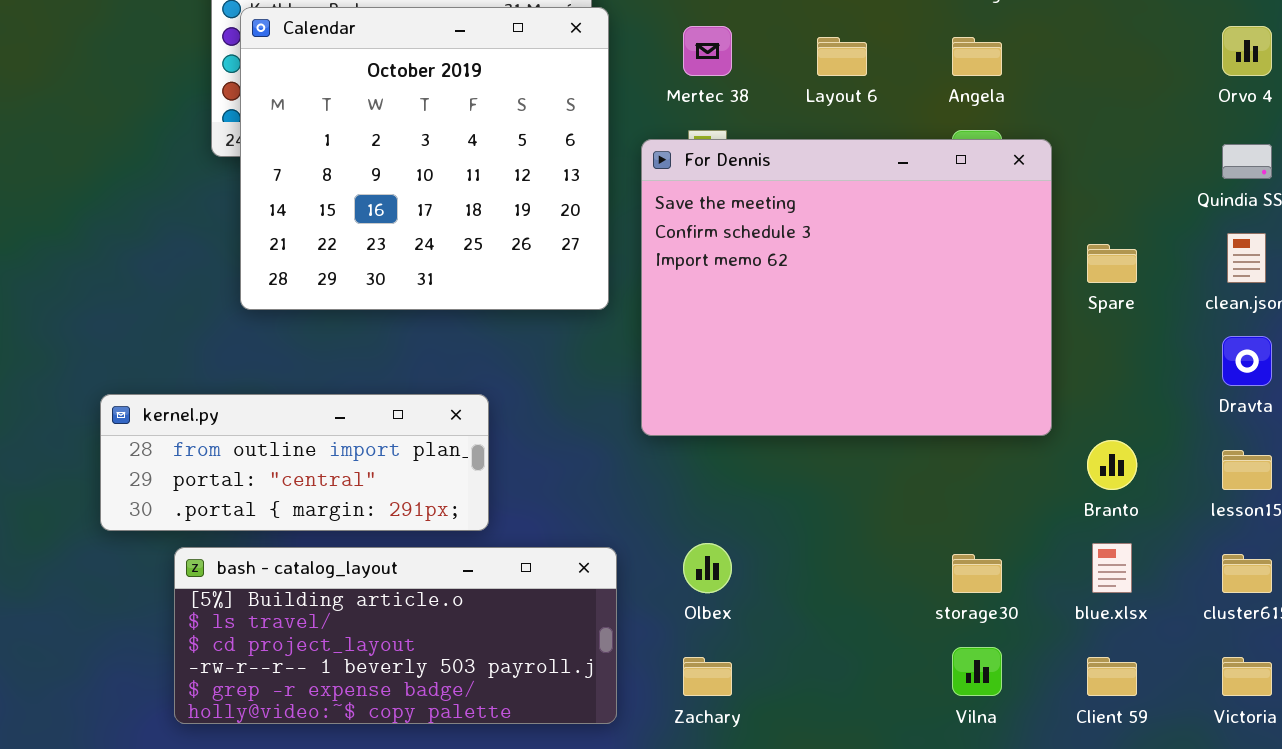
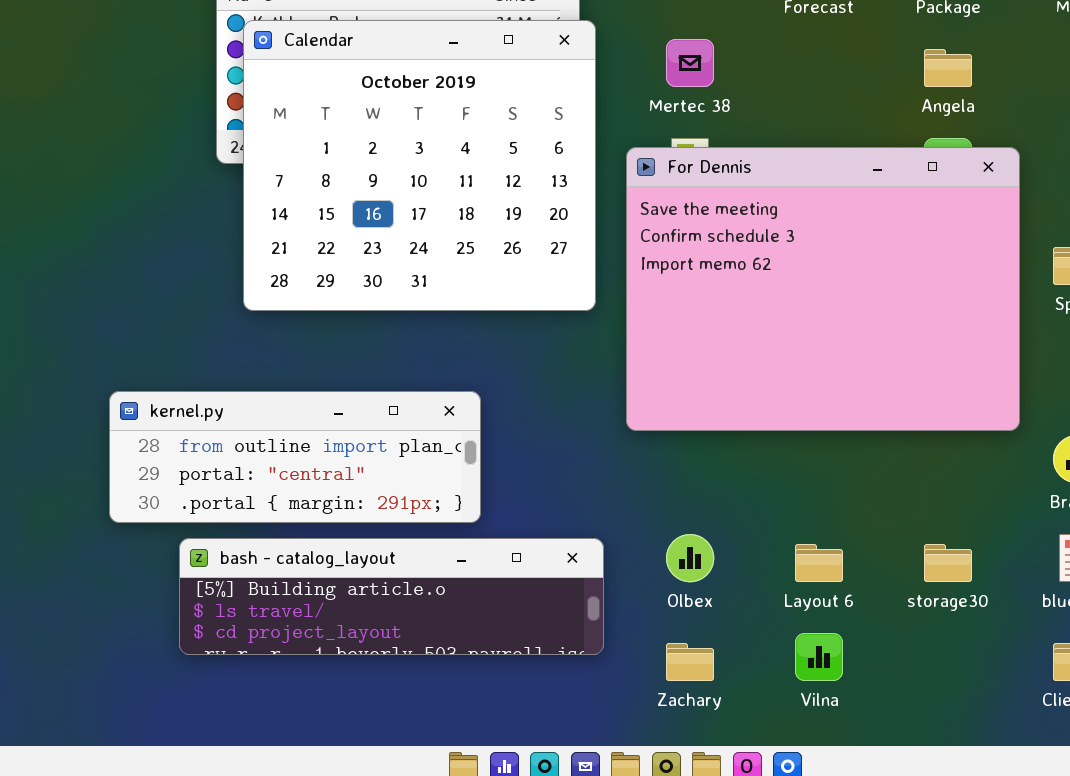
Layout 6: [817,37,867,76] -> [795,544,843,582], moved
bash - catalog_layout: [174,547,617,724] -> [179,538,604,655], resized
Vilna: [952,647,1002,696] -> [795,633,843,681], moved

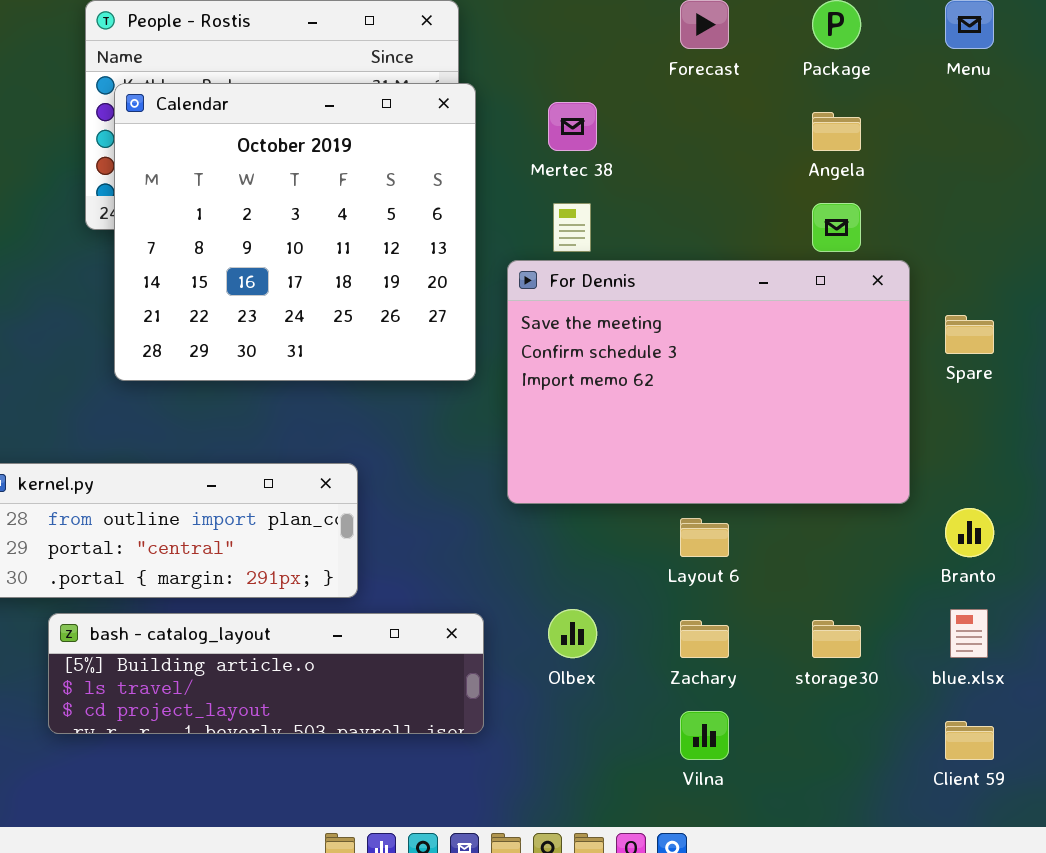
For Dennis: [626,147,1020,431] -> [507,260,910,504], resized
Layout 6: [795,544,843,582] -> [680,518,729,557], moved
Zachary: [666,643,714,681] -> [680,620,729,658], moved

